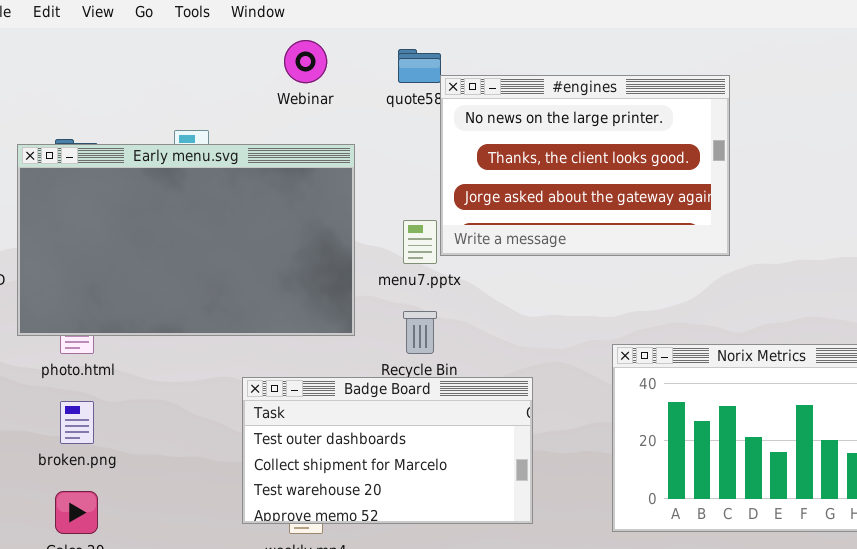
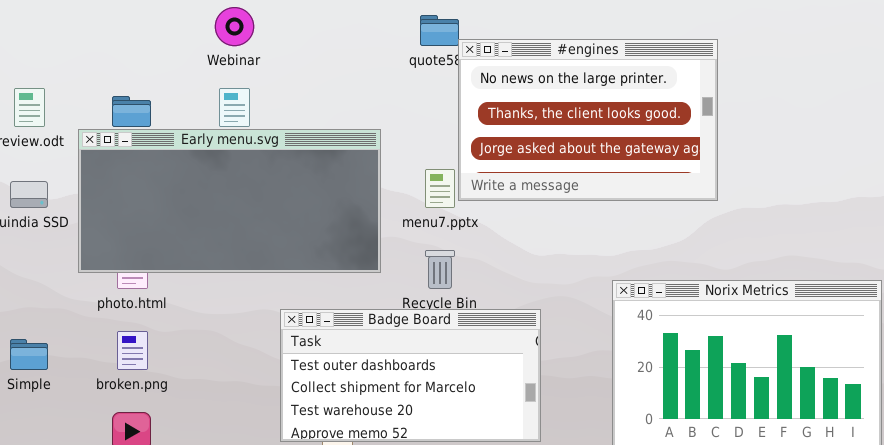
Webinar: [284,40,327,83] -> [215,7,254,46], moved
Early menu.svg: [17,144,355,336] -> [78,129,381,273], resized

